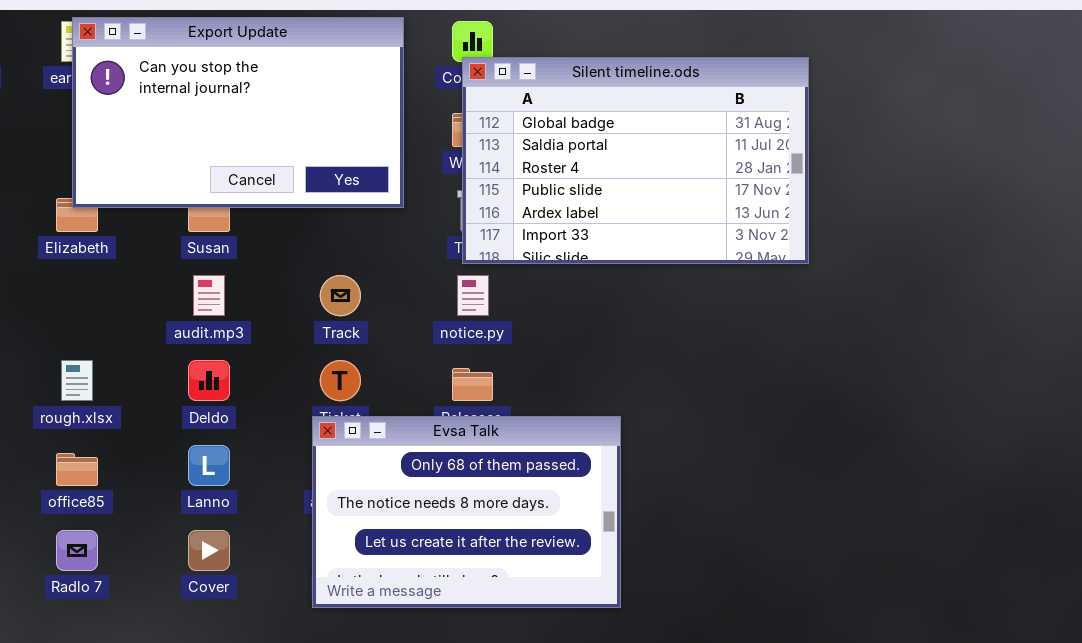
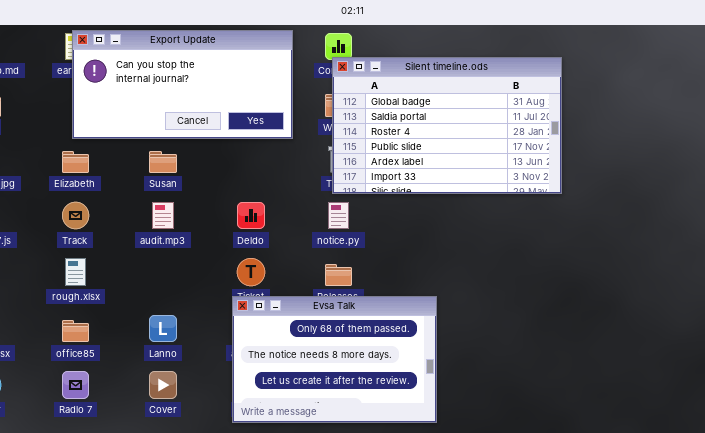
Export Update: [72,17,404,208] -> [72,30,293,139], resized
Track: [320,275,361,316] -> [62,202,89,229], moved
Deldo: [188,360,230,401] -> [237,202,265,229], moved

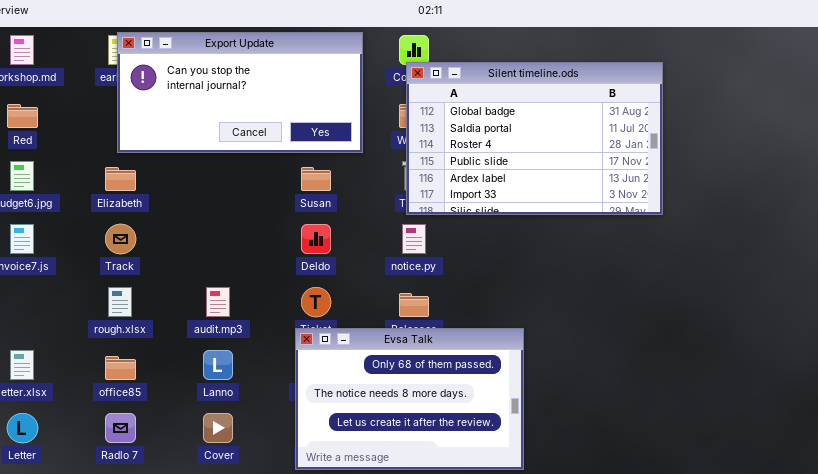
Susan: [149,151,177,173] -> [301,167,331,191], moved
audit.mp3: [152,202,174,229] -> [206,287,230,317], moved

